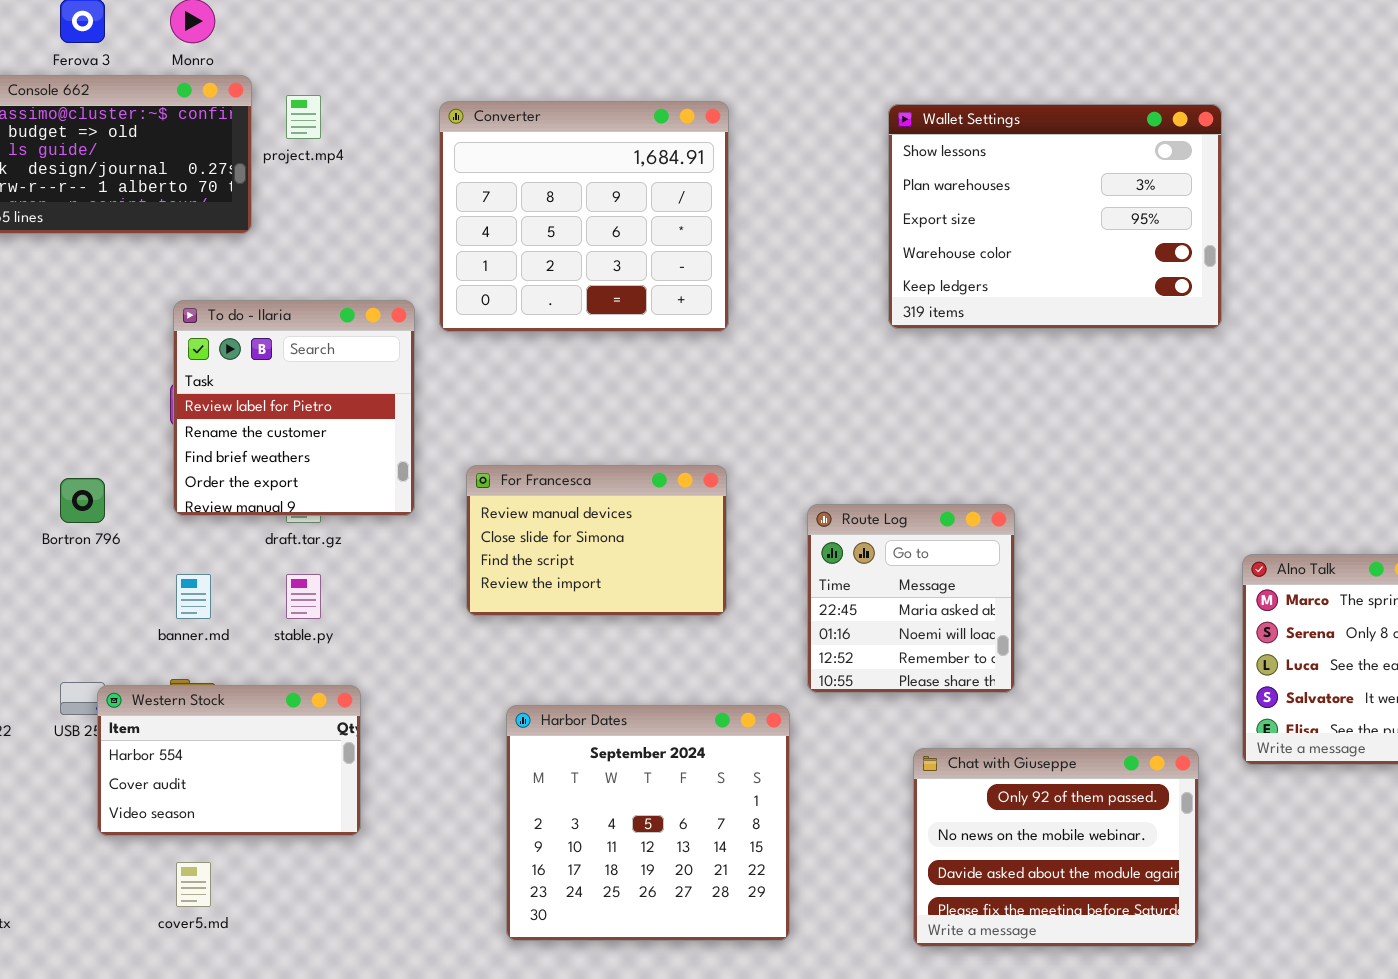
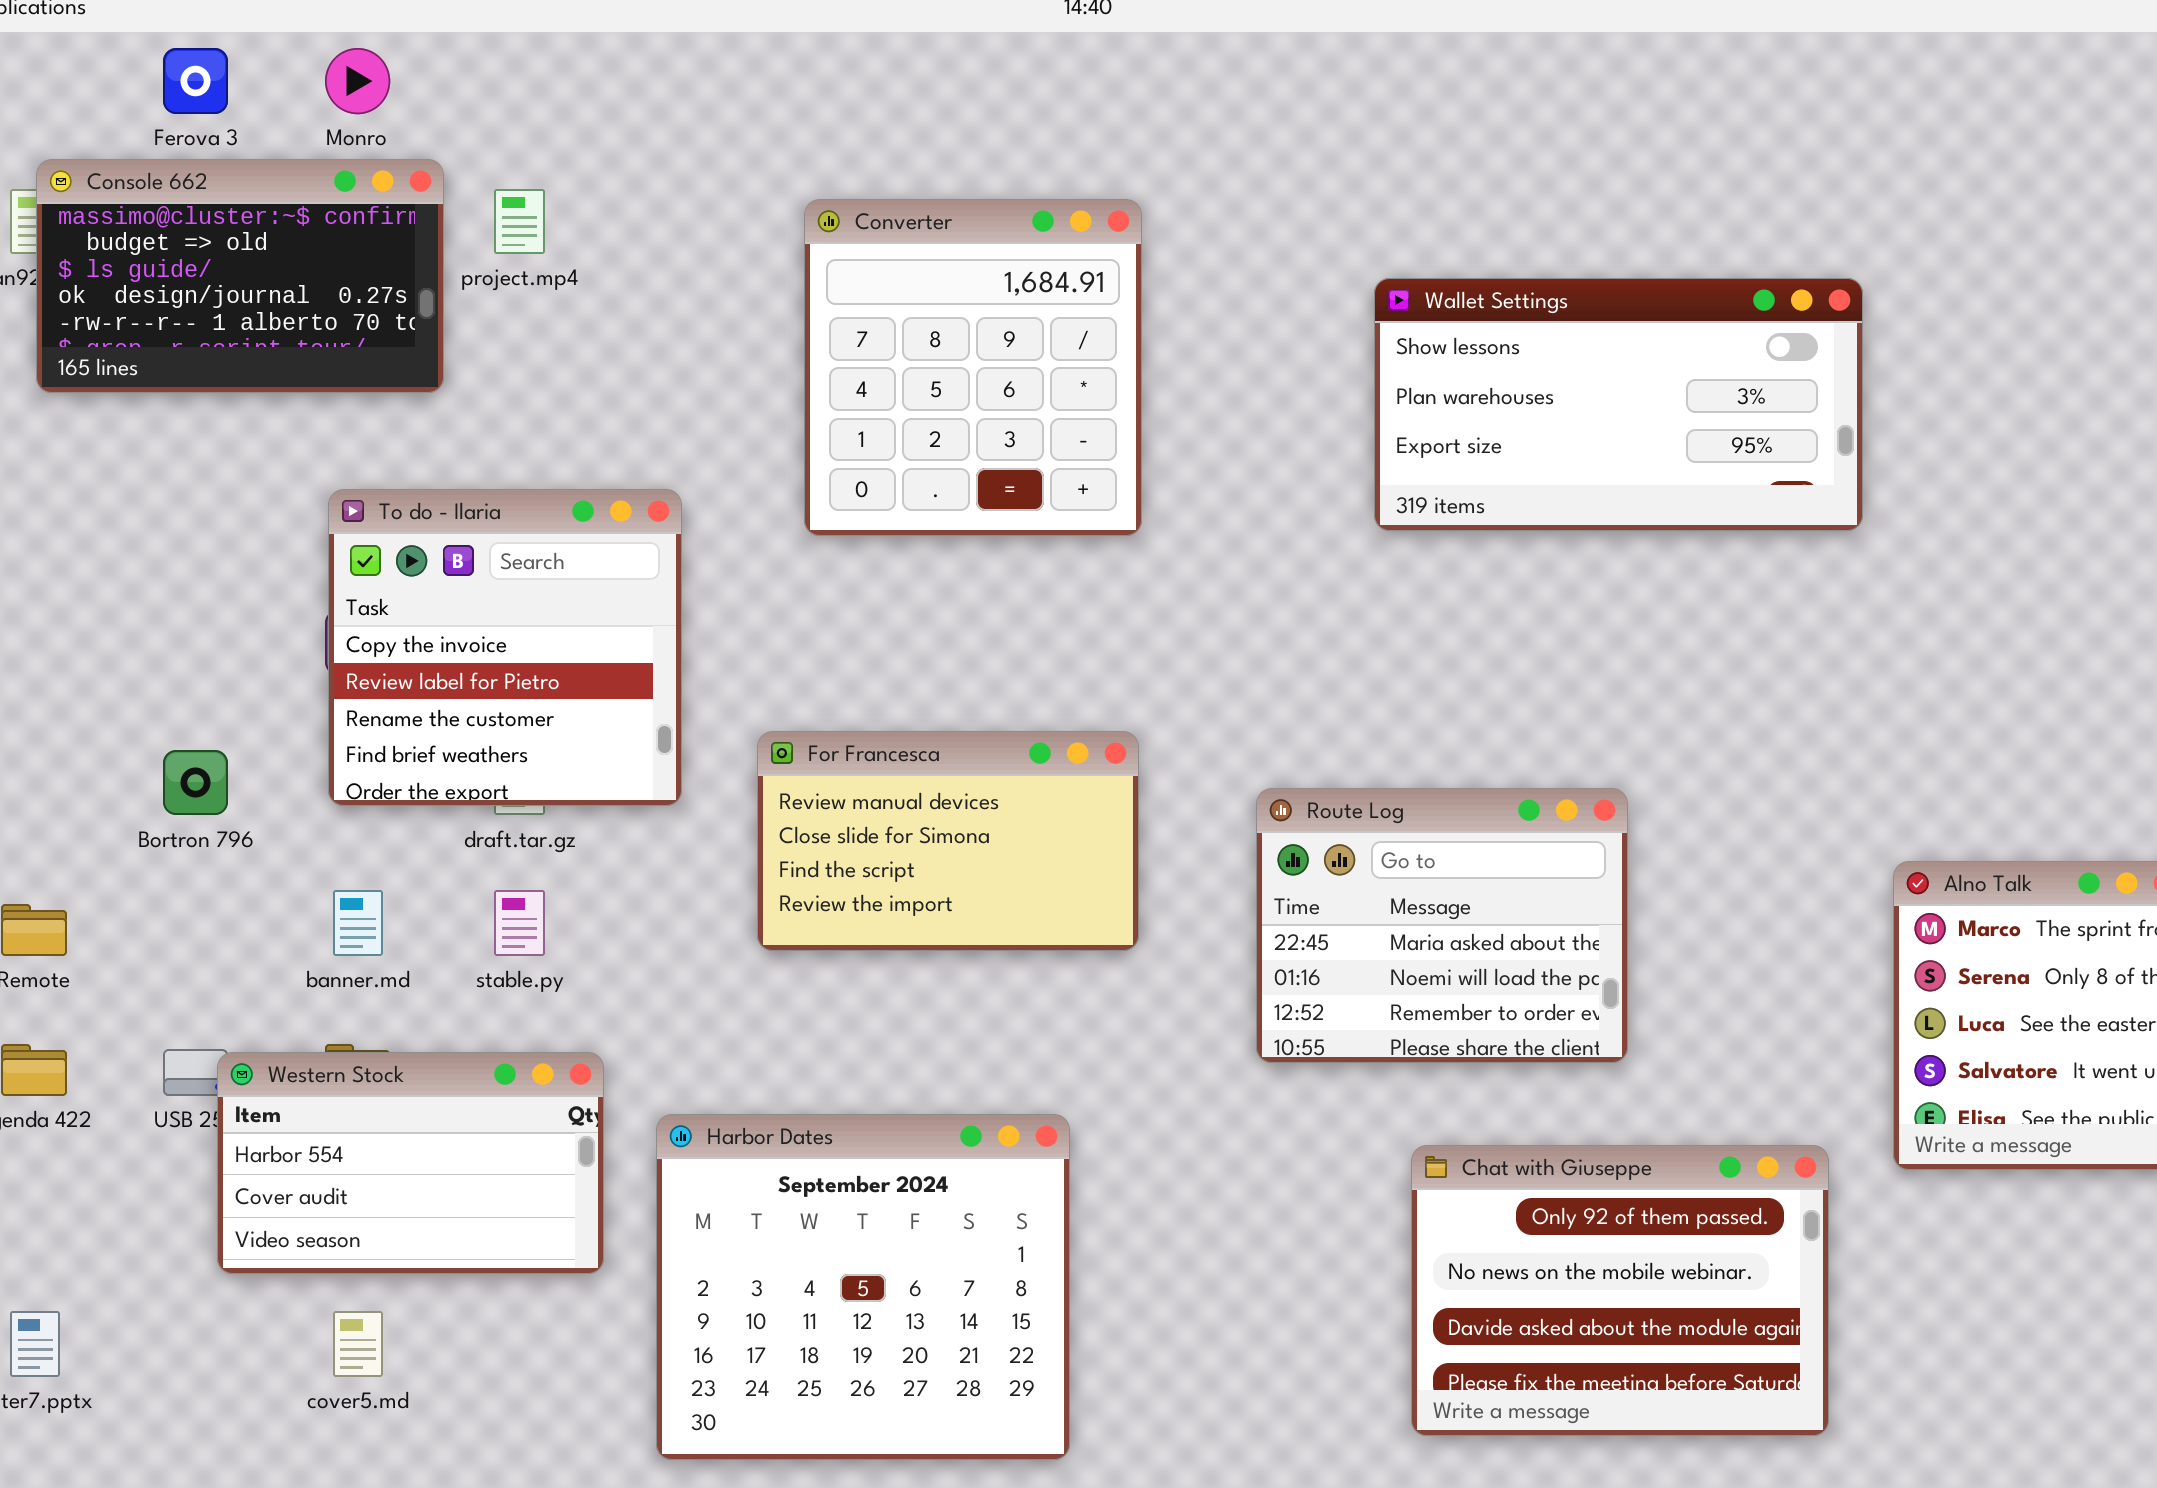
Converter: [439,101,729,332] -> [804,199,1142,536], resized
Wallet Settings: [888,104,1222,329] -> [1374,278,1863,531], resized
To do - Ilaria: [173,300,415,516] -> [328,489,682,806], scrolled up 1 row
Route Log: [807,504,1015,693] -> [1256,788,1628,1063], resized
Harbor Dates: [506,705,790,941] -> [656,1114,1070,1460], moved

